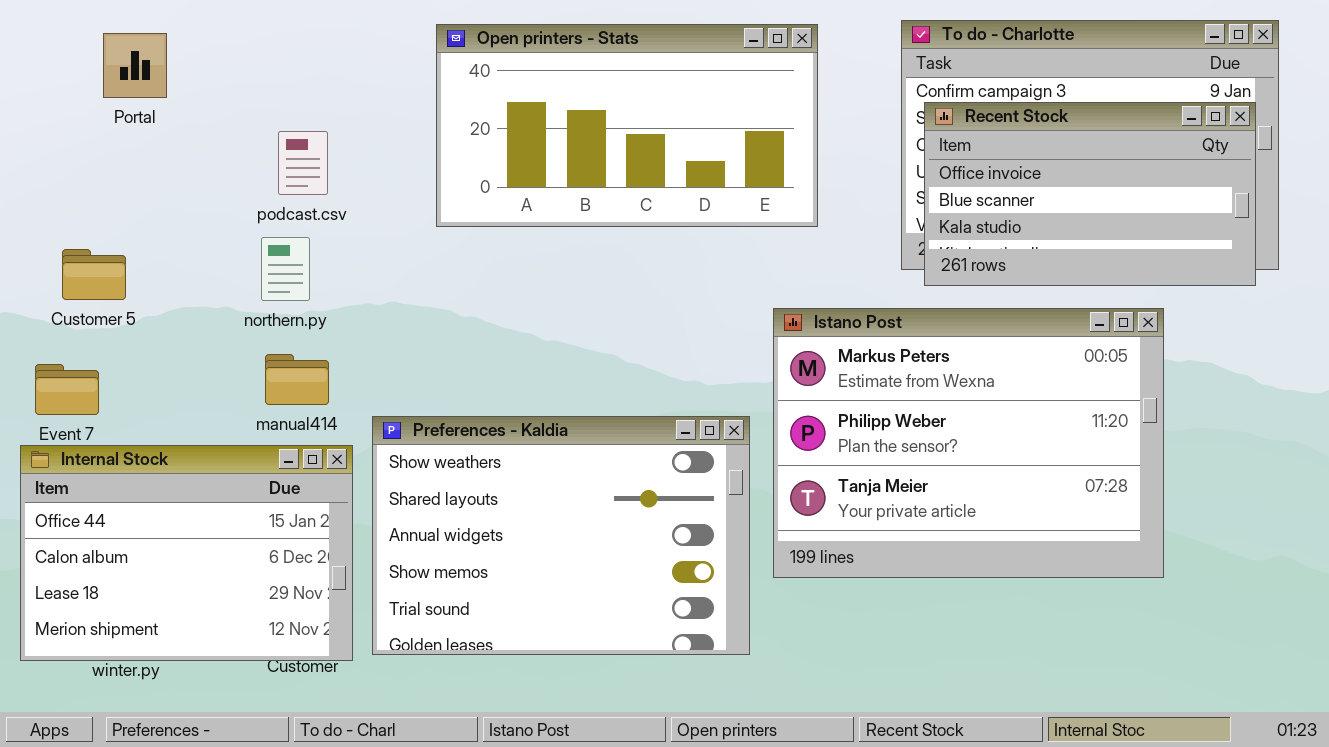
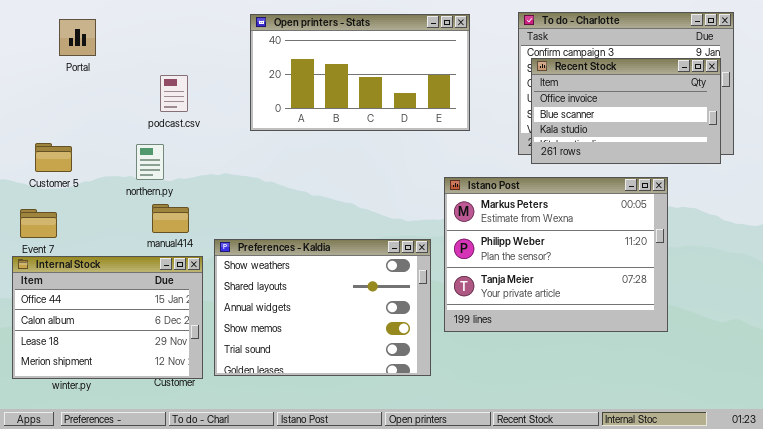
northern.py: [261,237,310,301] -> [136,144,164,180], moved

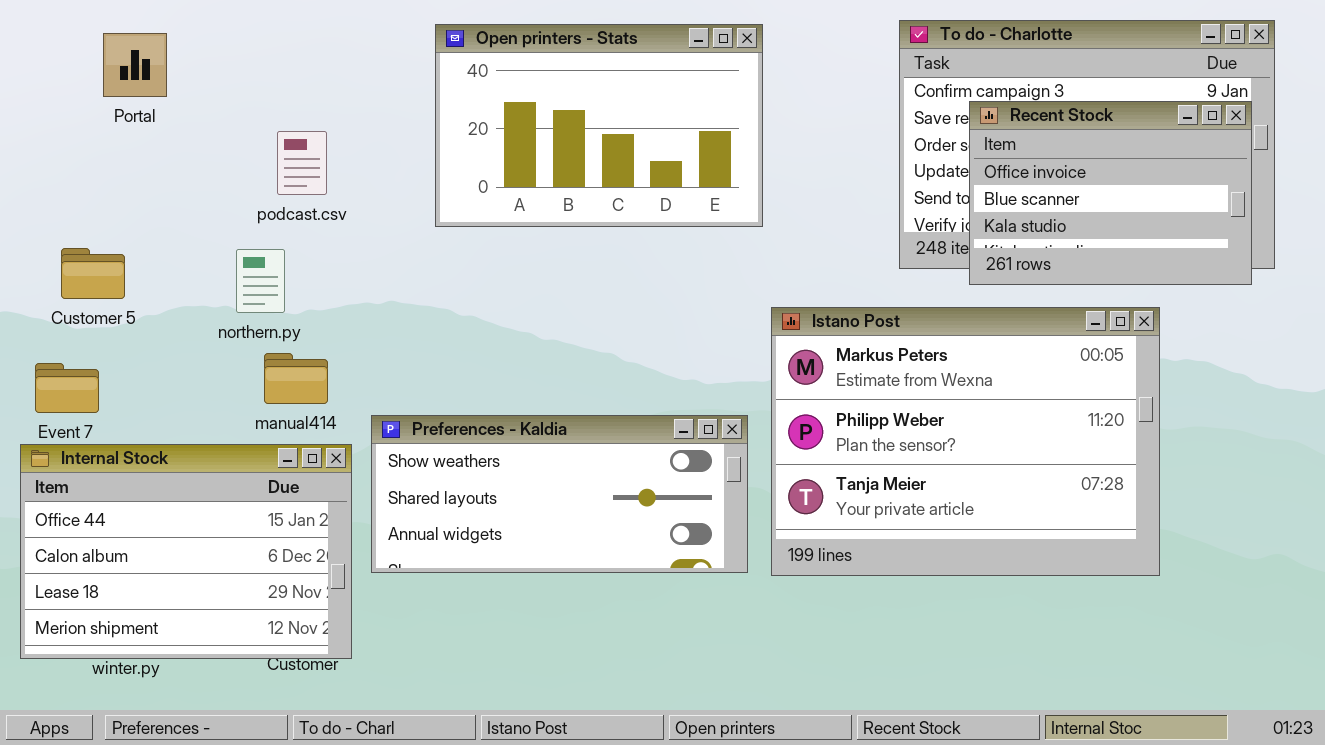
Open printers - Stats: [250,14,470,131] -> [435,24,763,227], resized
Recent Stock: [531,58,721,164] -> [969,101,1252,285], resized
Preferences - Kaldia: [214,239,431,376] -> [371,415,748,573], resized

